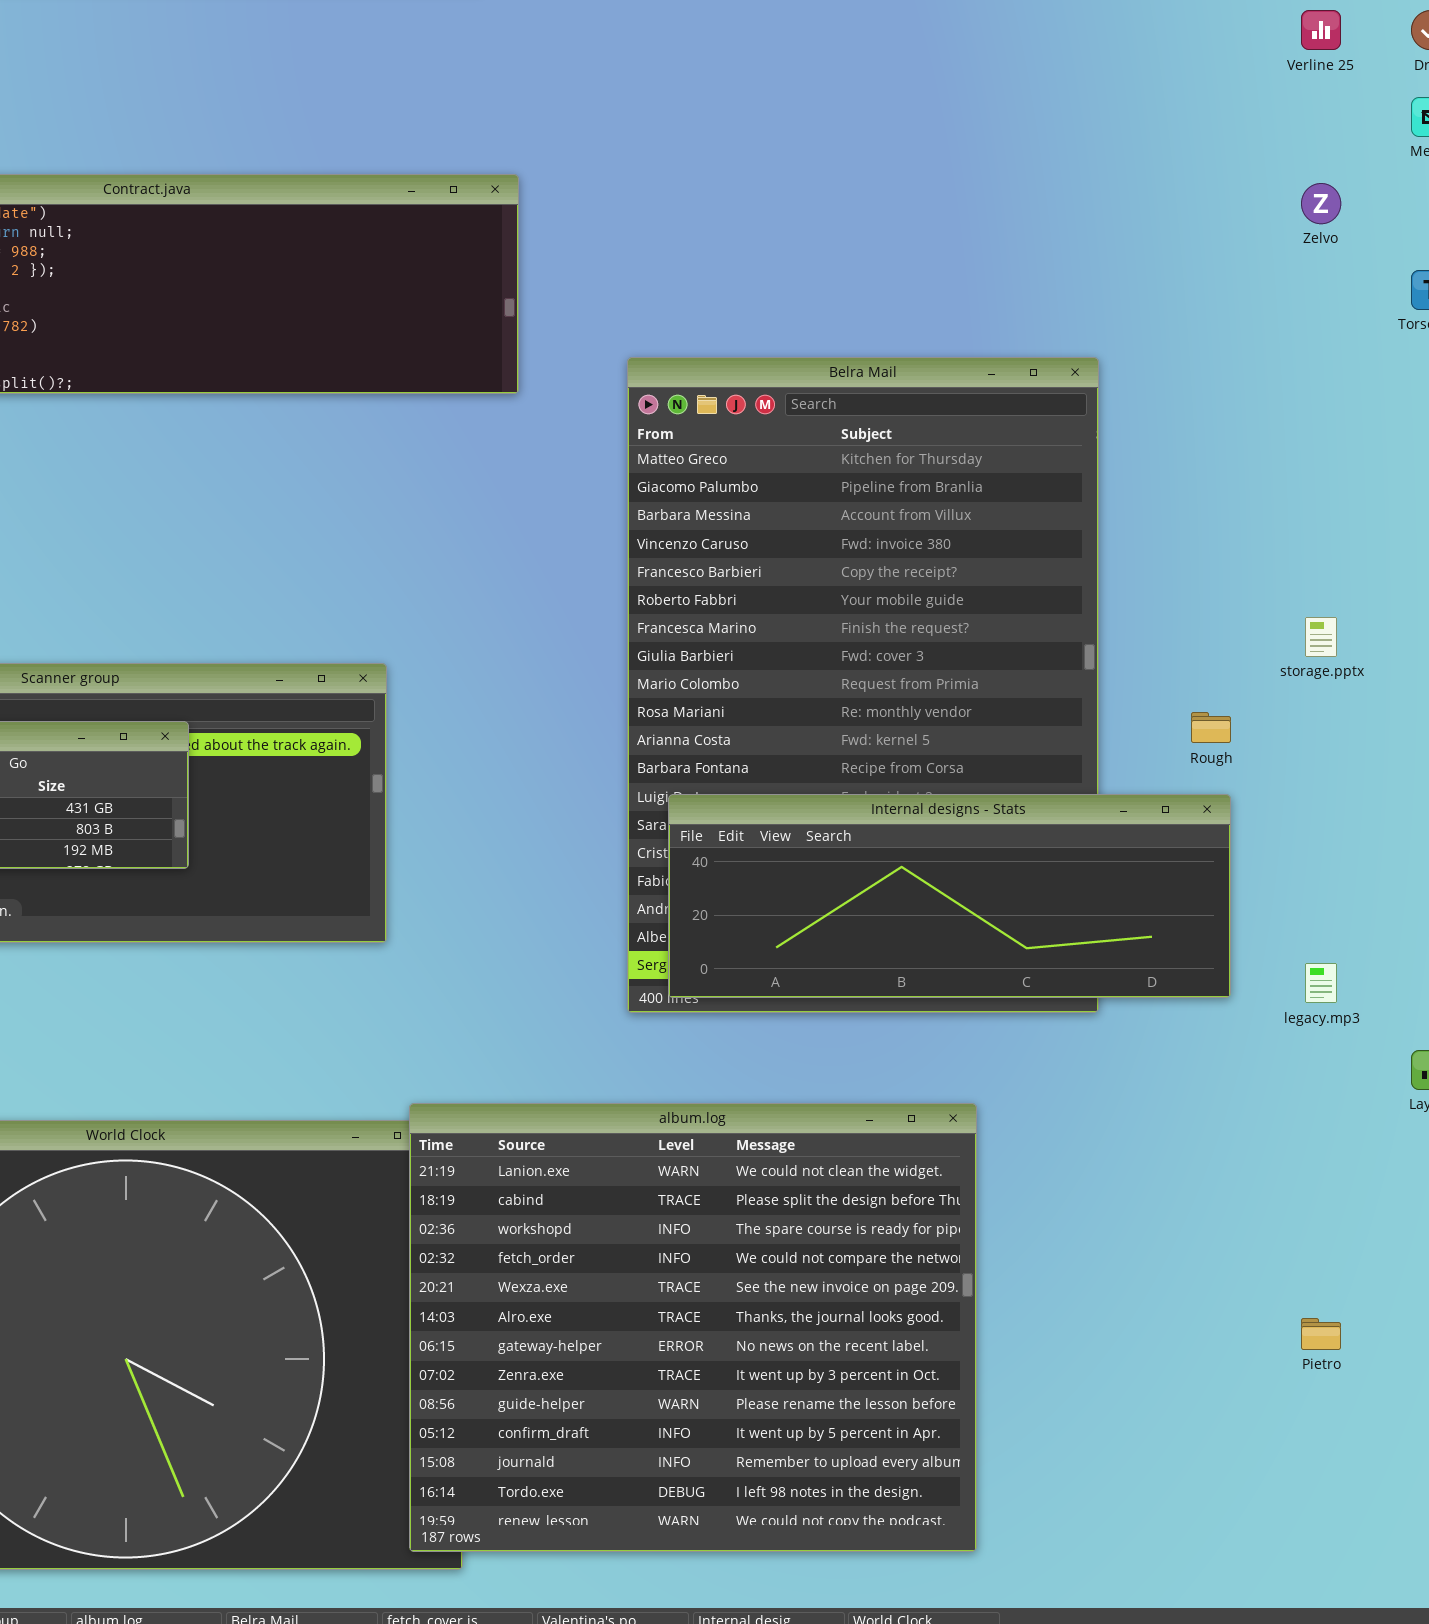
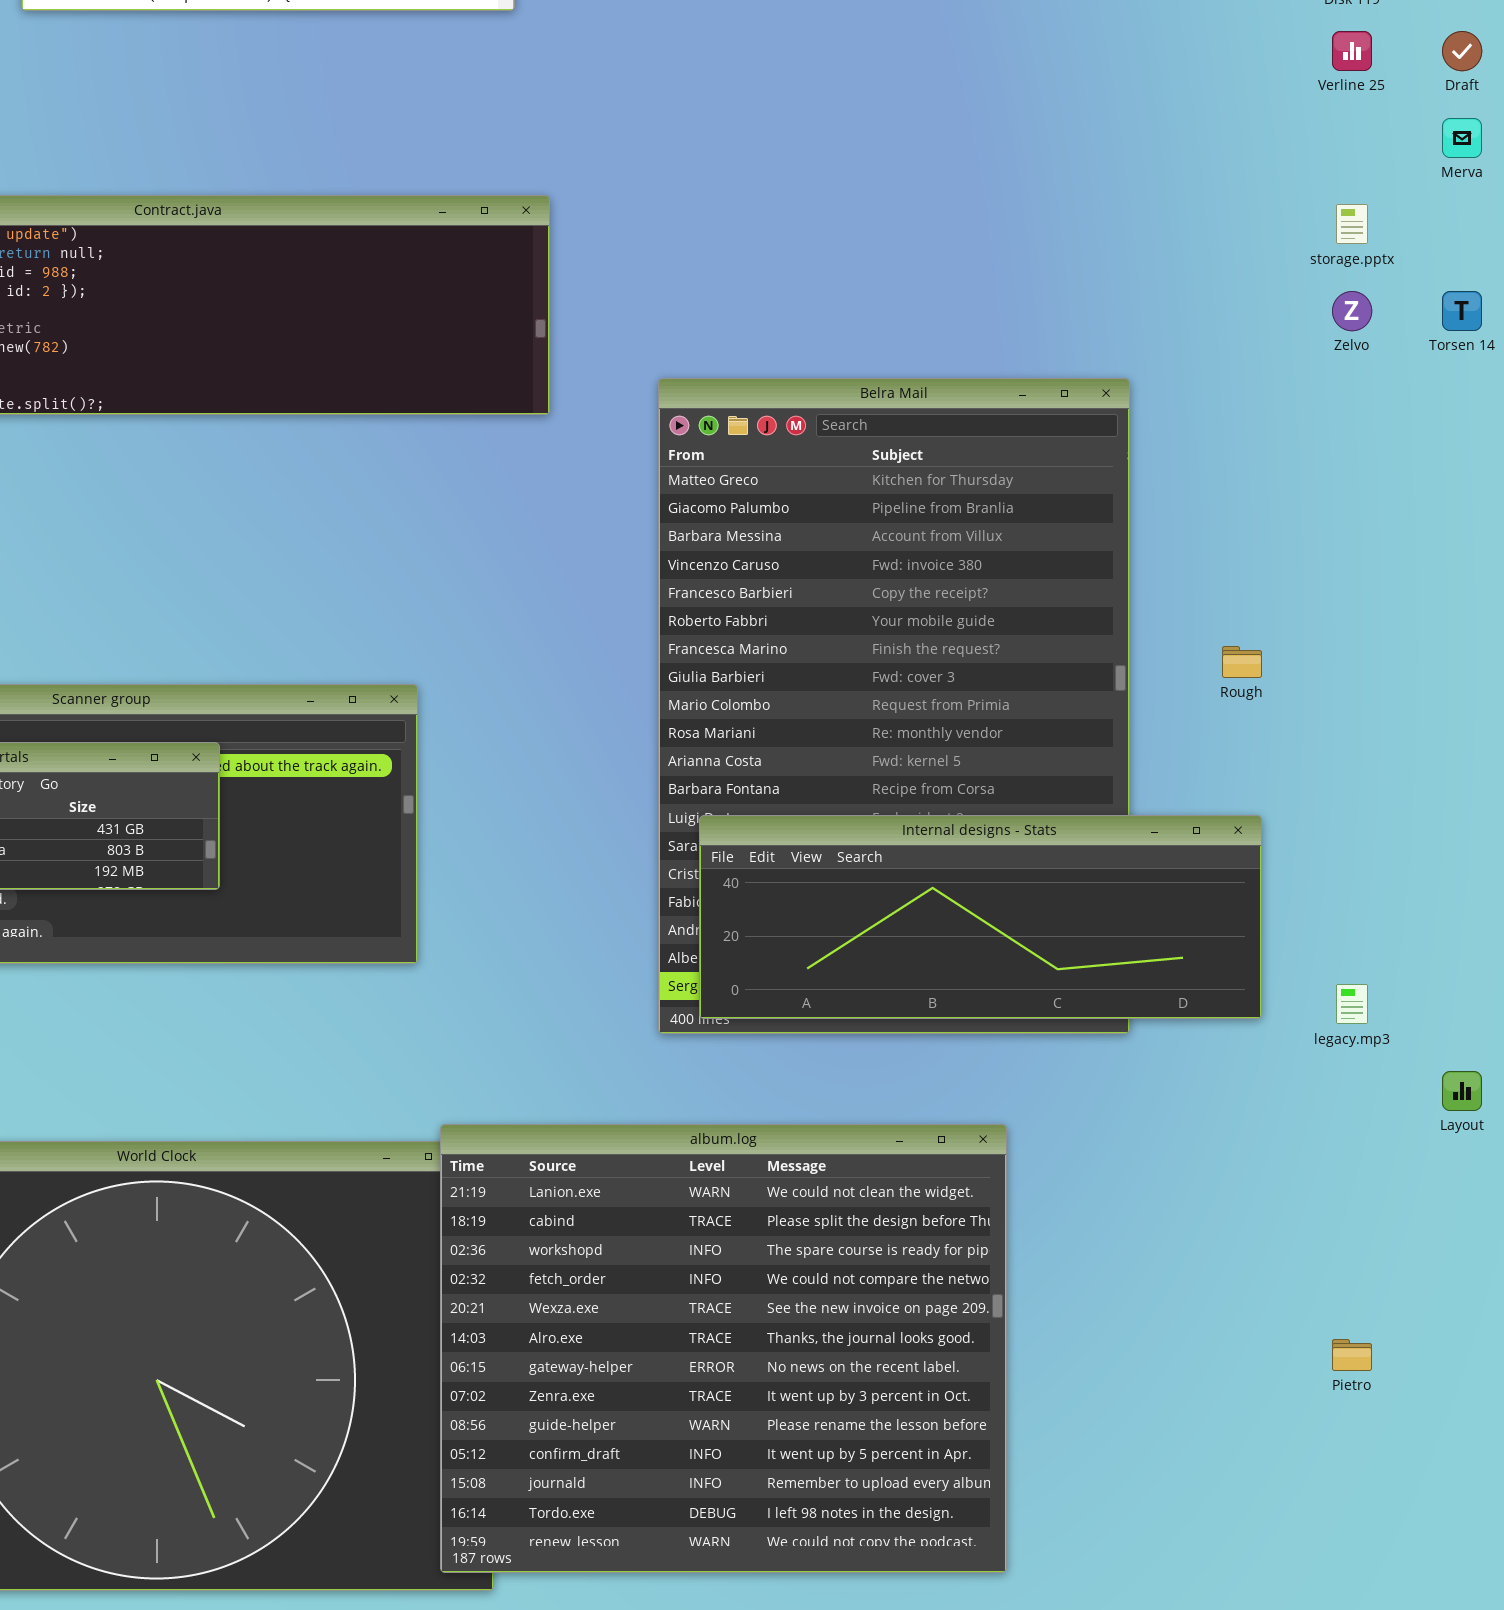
Zelvo: [1301,183,1341,224] -> [1332,291,1372,331], moved
storage.pptx: [1305,617,1337,657] -> [1336,204,1368,244], moved
Rough: [1191,712,1231,743] -> [1222,646,1262,678], moved

